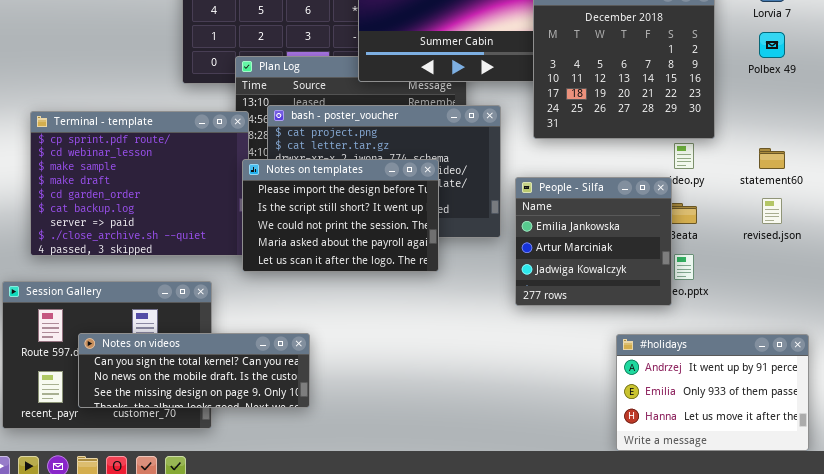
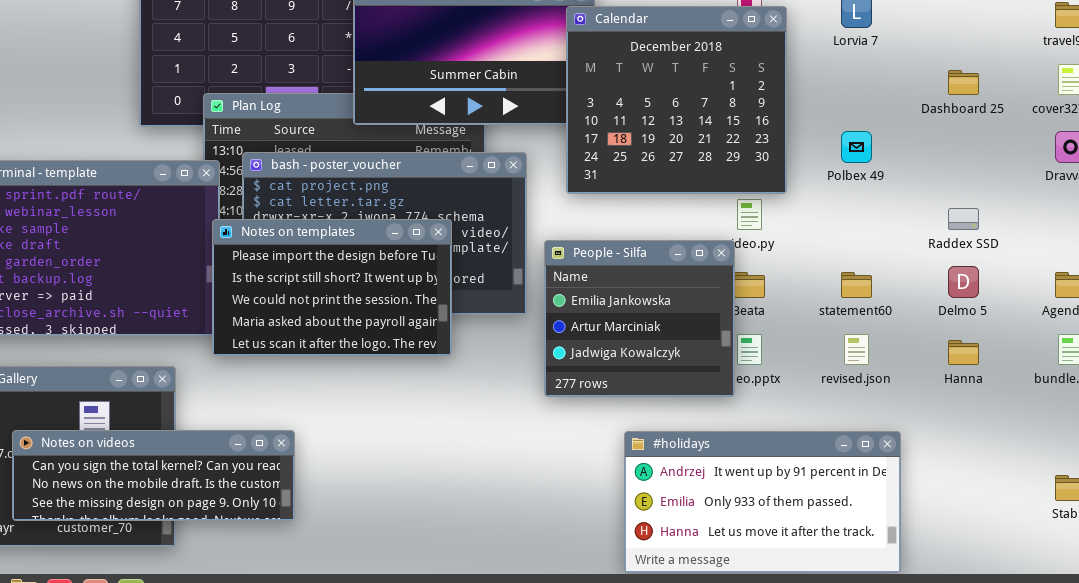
Polbex 49: [759,32,785,58] -> [841,131,872,163], moved
statement60: [759,148,785,169] -> [841,272,872,298], moved
revised.json: [762,198,782,224] -> [844,334,869,365], moved
#holidays: [616,334,809,451] -> [624,431,901,573], resized

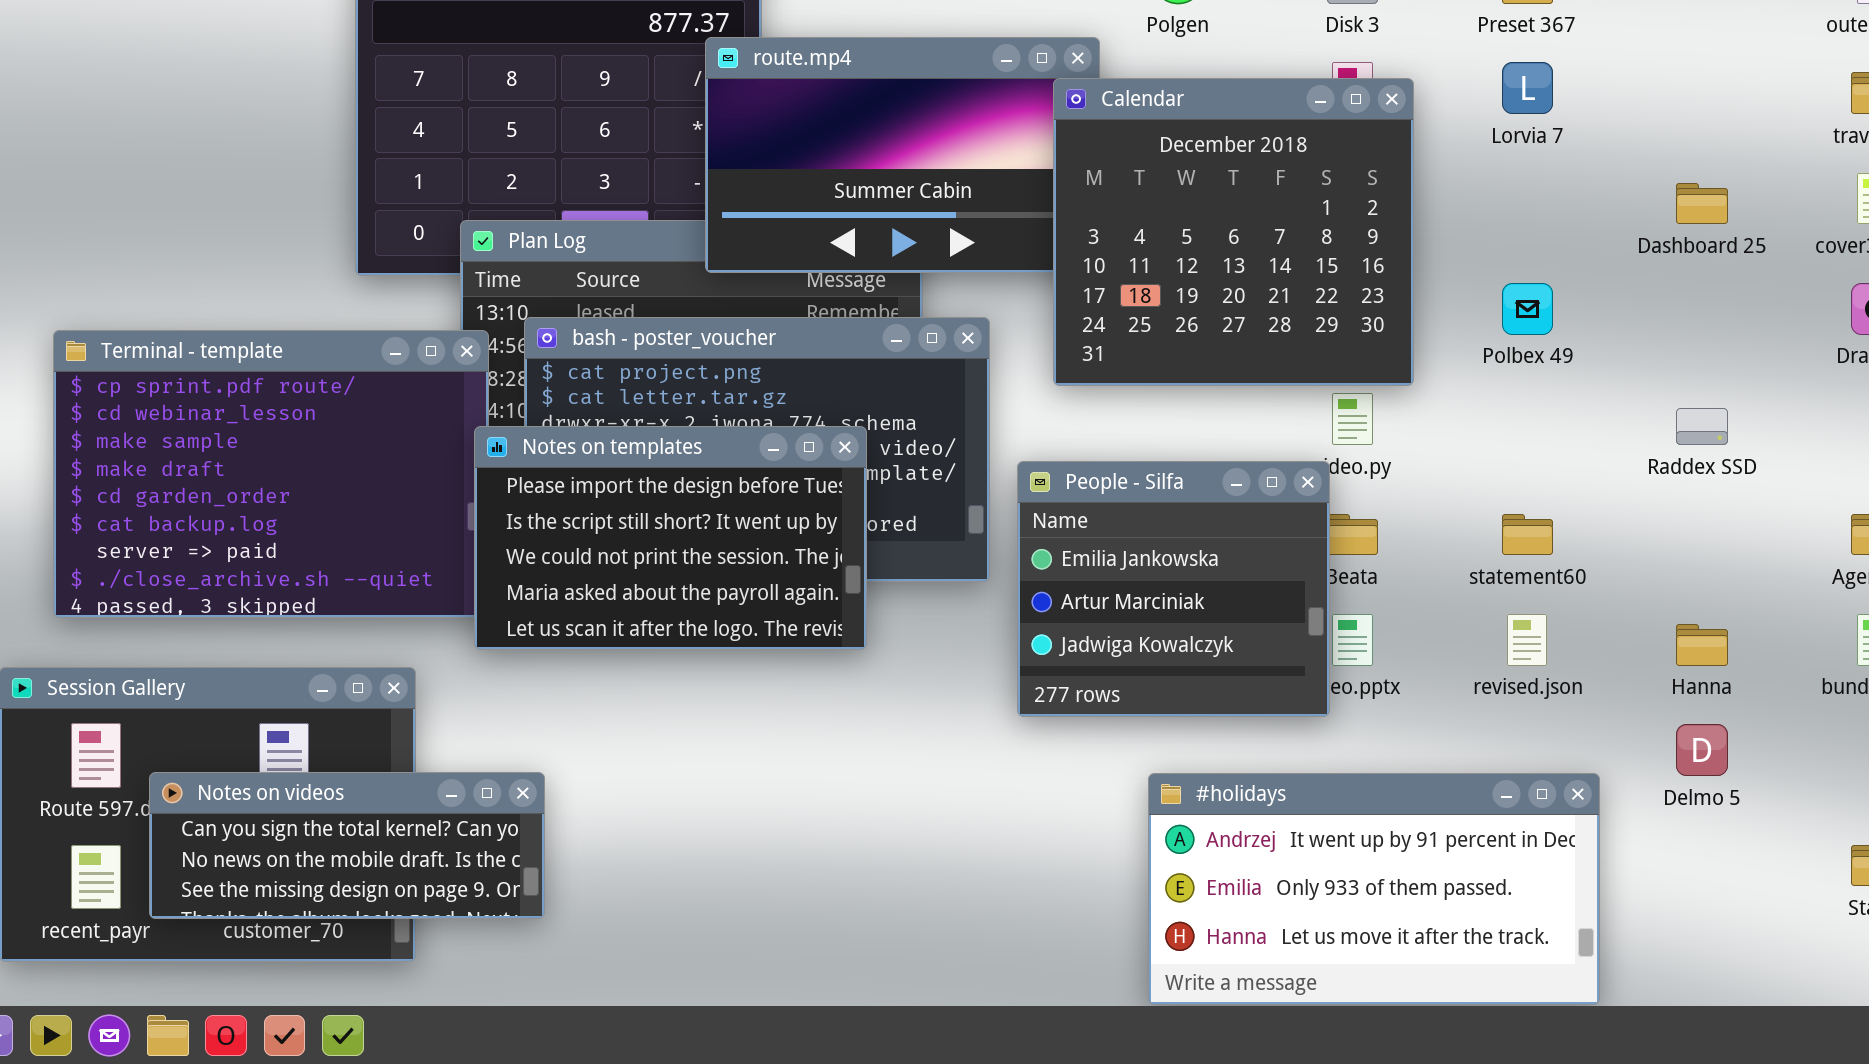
Delmo 5: [948,266,979,298] -> [1676,724,1728,776], moved
Notes on videos: [12,430,295,521] -> [149,772,545,919], resized

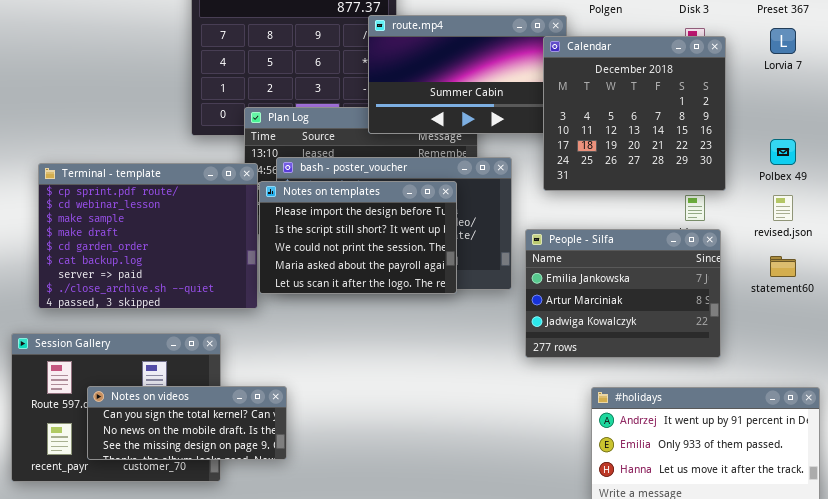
Notes on templates: [474,426,867,650] -> [259,181,457,294], moved
People - Silfa: [1017,461,1330,717] -> [525,229,721,358], resized
revised.json: [1507,614,1547,666] -> [773,195,793,221], moved

